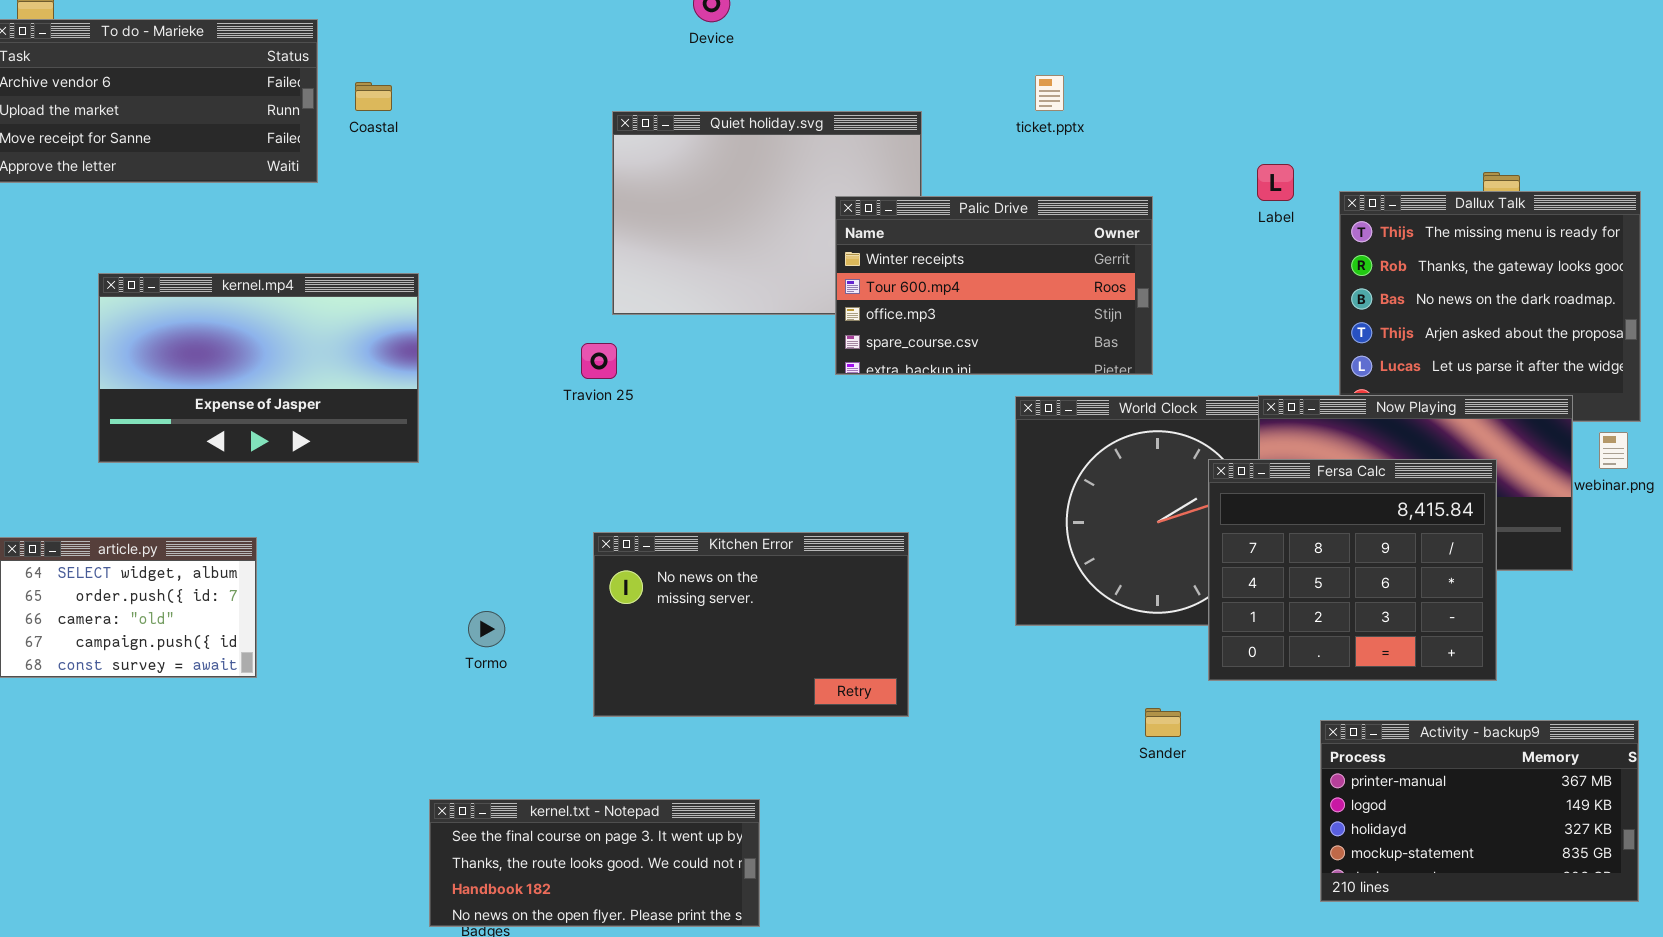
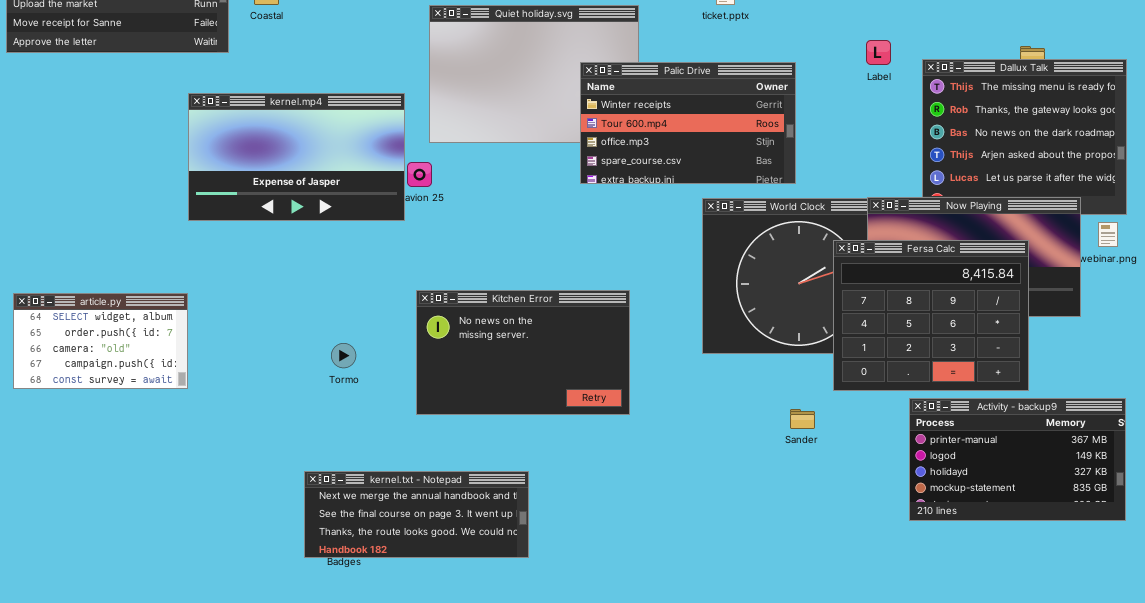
kernel.mp4: [98,273,419,463] -> [188,93,405,221], moved
Activity - backup9: [1320,720,1639,902] -> [909,398,1126,521], moved
kernel.txt - Notepad: [429,799,760,927] -> [304,471,529,558], scrolled up 1 row

